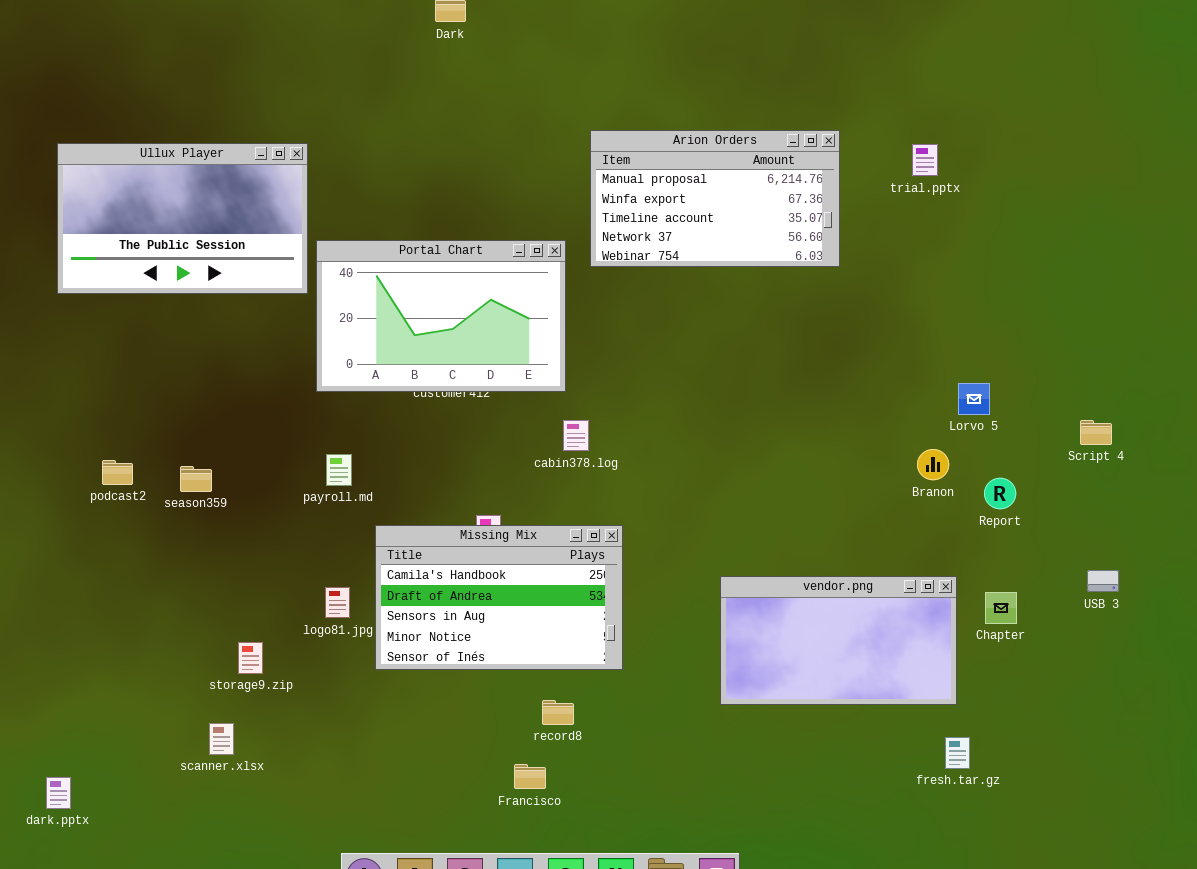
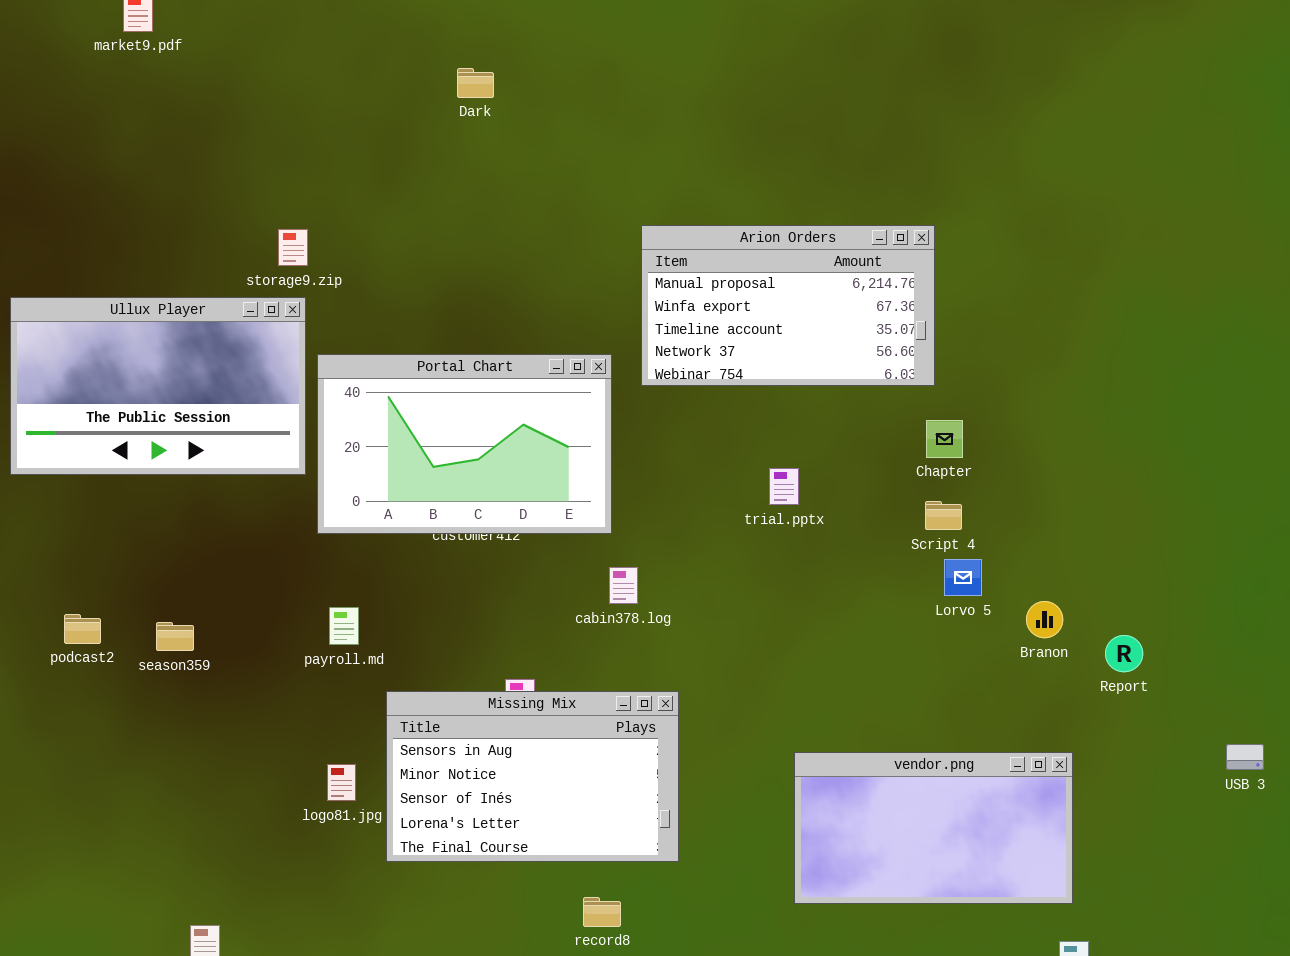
Ullux Player: [57,143,308,294] -> [10,297,306,475], moved
trial.pptx: [912,144,938,176] -> [769,468,799,505], moved
Lorvo 5: [958,383,990,415] -> [944,559,982,596], moved
Script 4: [1080,420,1112,445] -> [925,501,962,530], moved
Missing Mix: [375,525,623,670] -> [386,691,679,862], scrolled down 2 rows
Chapter: [985,592,1017,624] -> [926,420,963,458], moved
storage9.zip: [238,642,263,674] -> [278,229,308,266], moved

